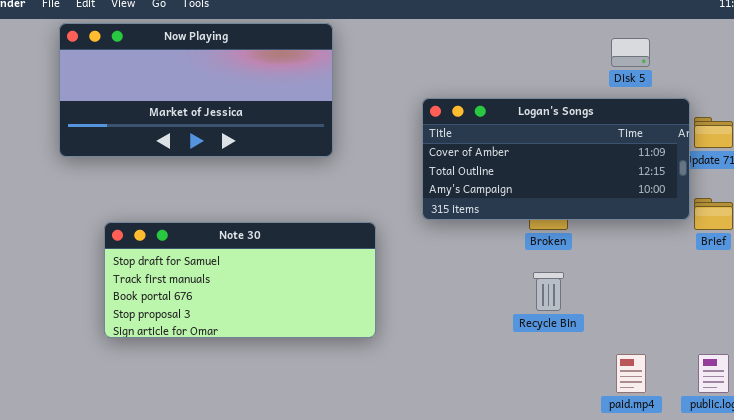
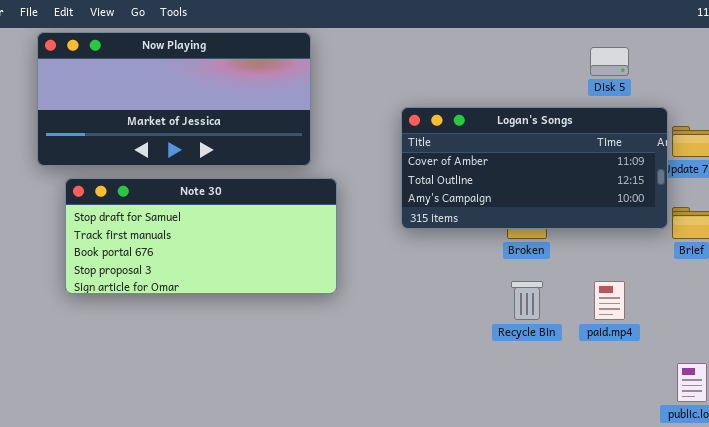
Note 30: [104,222,376,338] -> [65,178,337,294], moved
paid.mp4: [616,354,646,393] -> [594,281,625,320], moved

